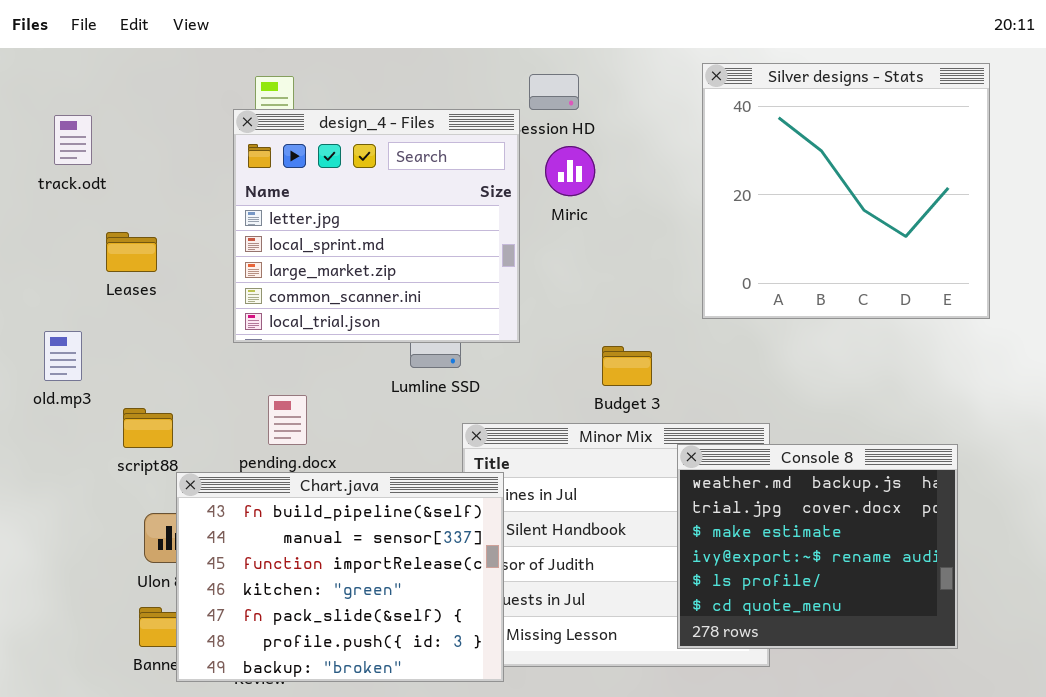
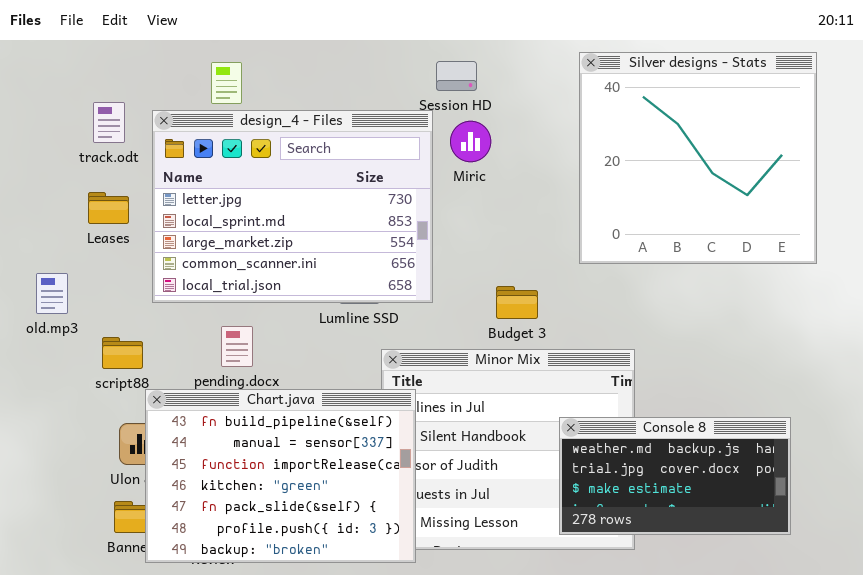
design_4 - Files: [233,109,520,343] -> [152,110,433,303], moved, resized
track.odt: [54,115,92,165] -> [93,102,125,143], moved
Console 8: [677,444,958,649] -> [559,417,791,535], resized

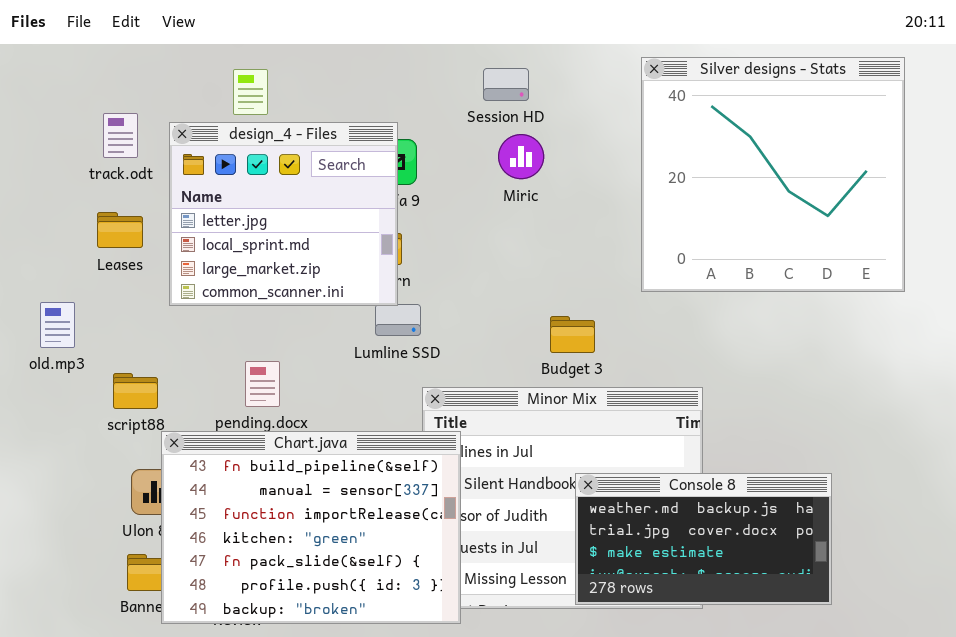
design_4 - Files: [152,110,433,303] -> [169,122,398,306], resized
Console 8: [559,417,791,535] -> [575,473,832,605], moved

